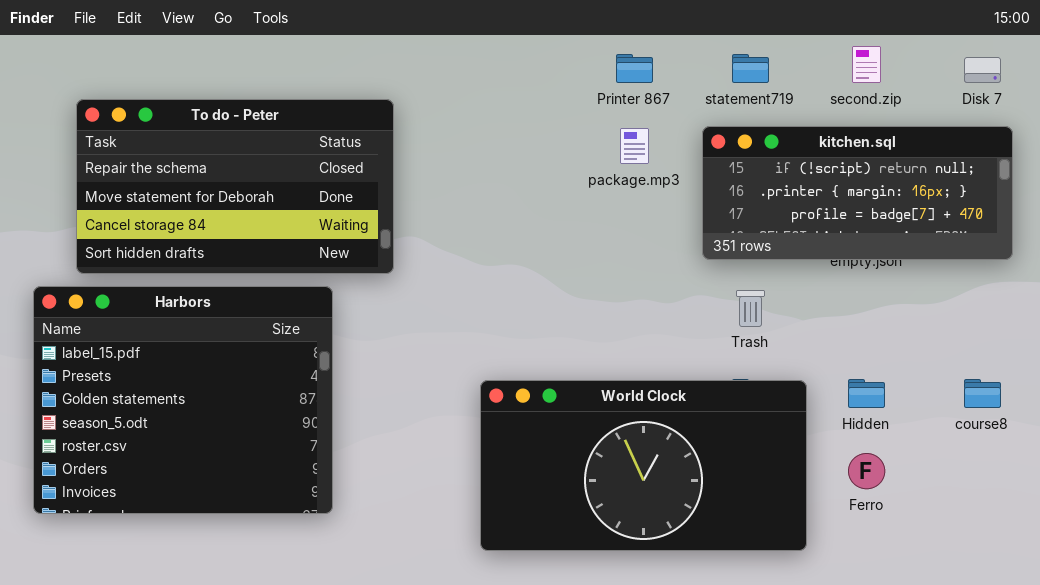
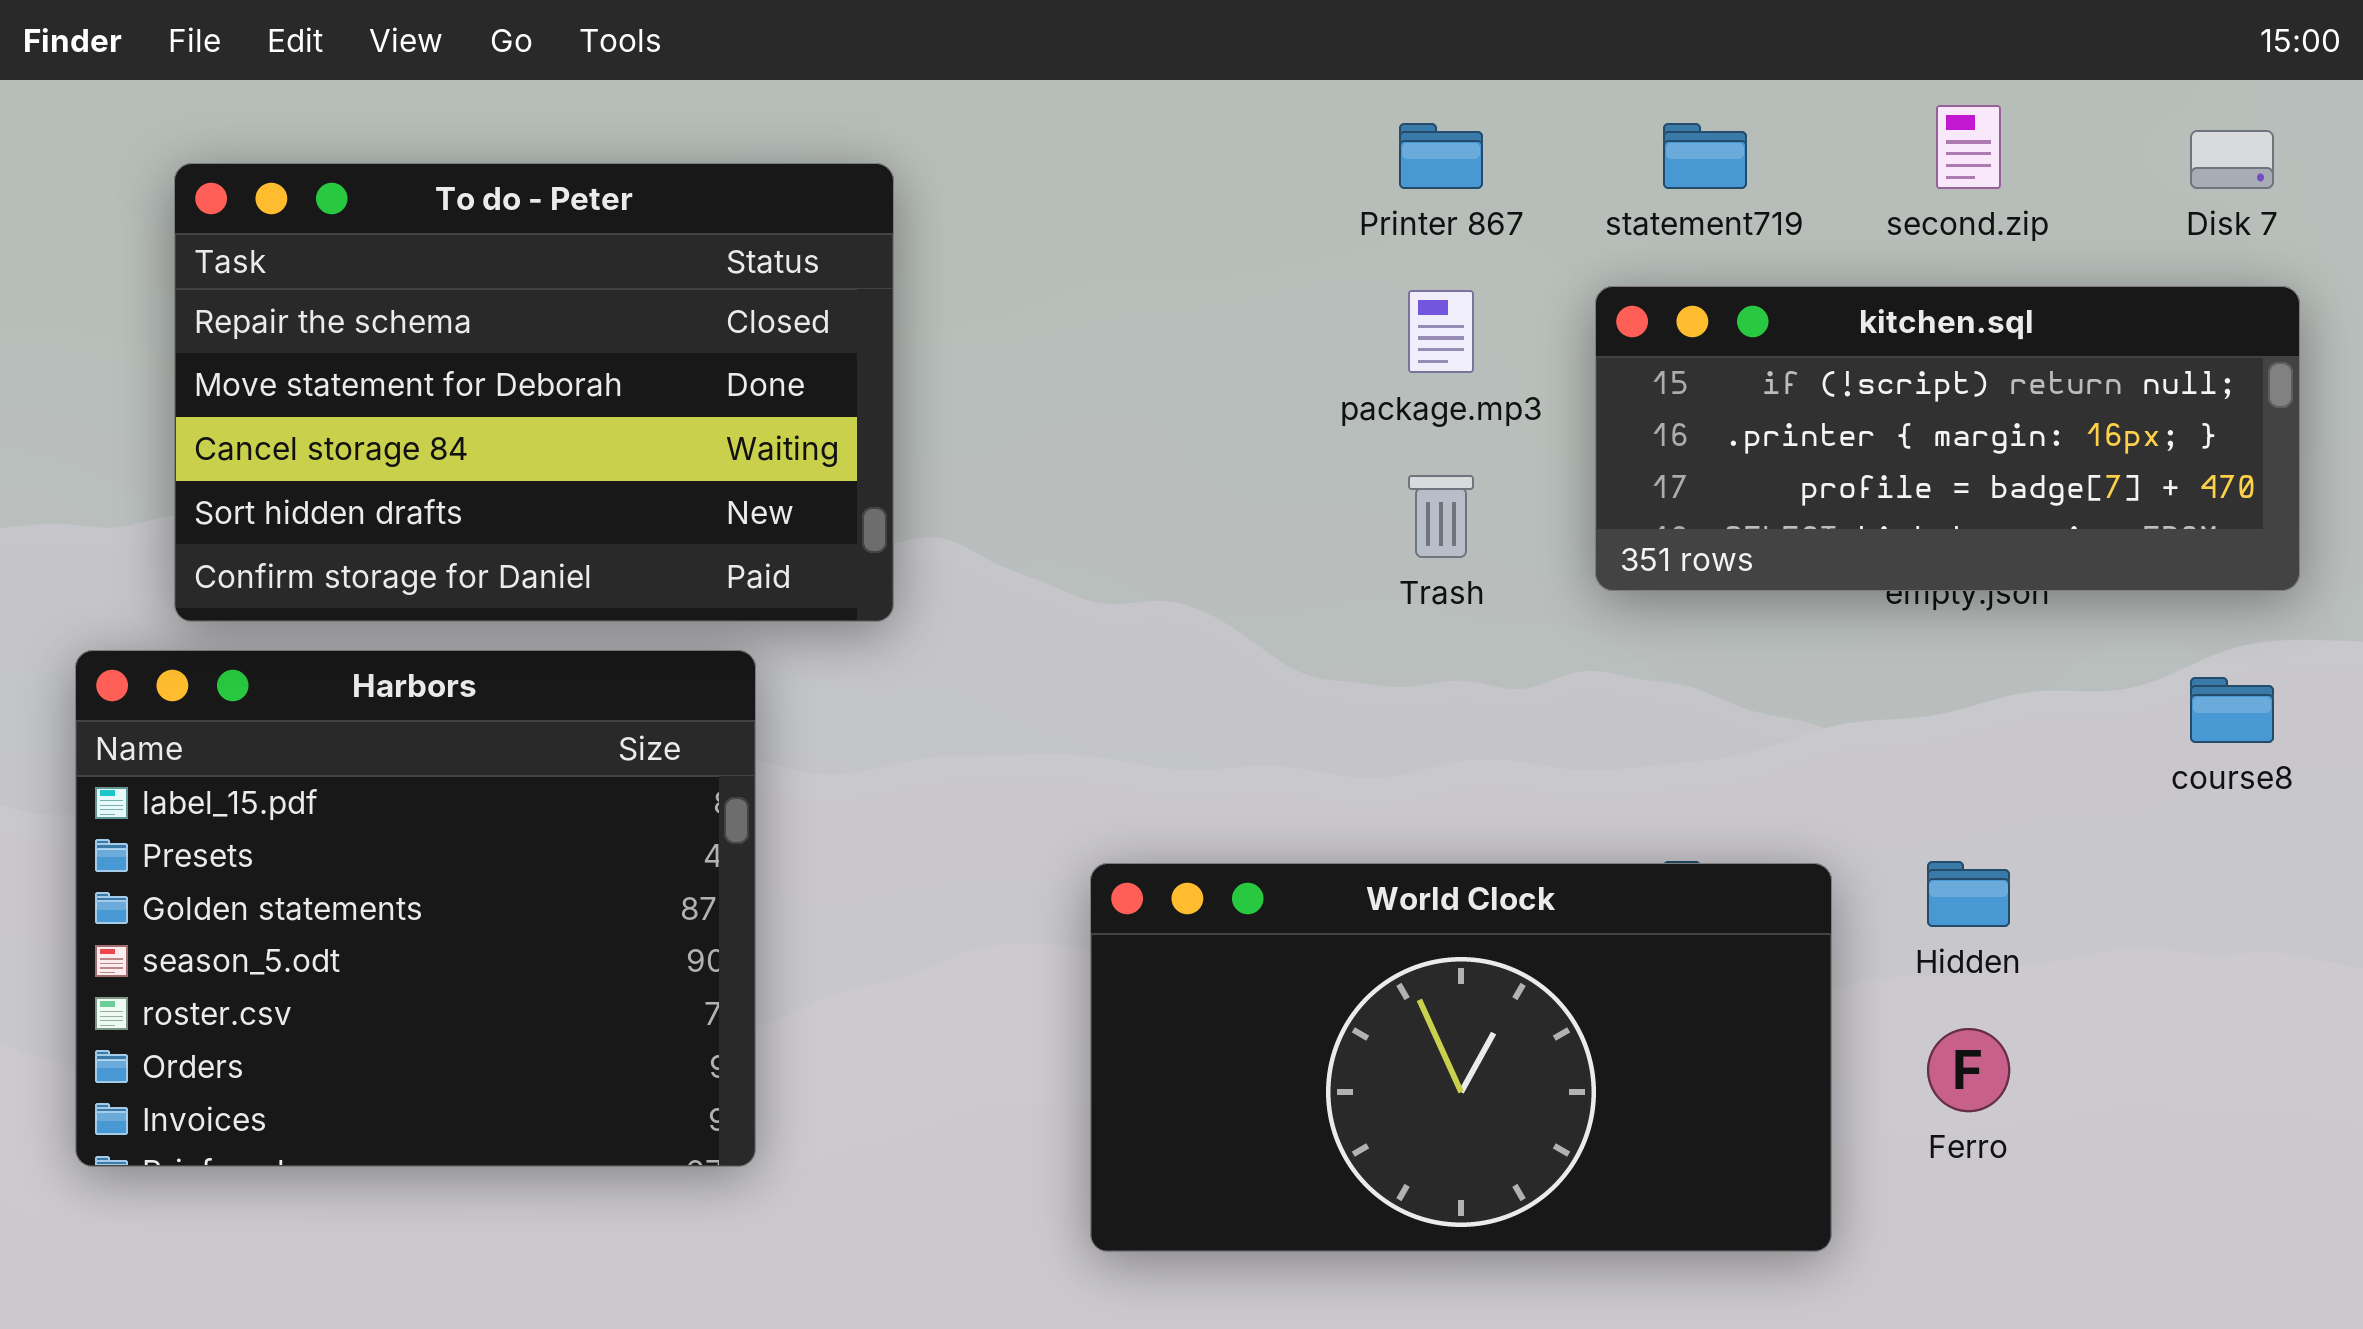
To do - Peter: [76,99,394,274] -> [174,163,894,622], resized
Trash: [736,290,765,327] -> [1408,475,1474,558], moved
course8: [964,379,1001,408] -> [2190,677,2274,743], moved

